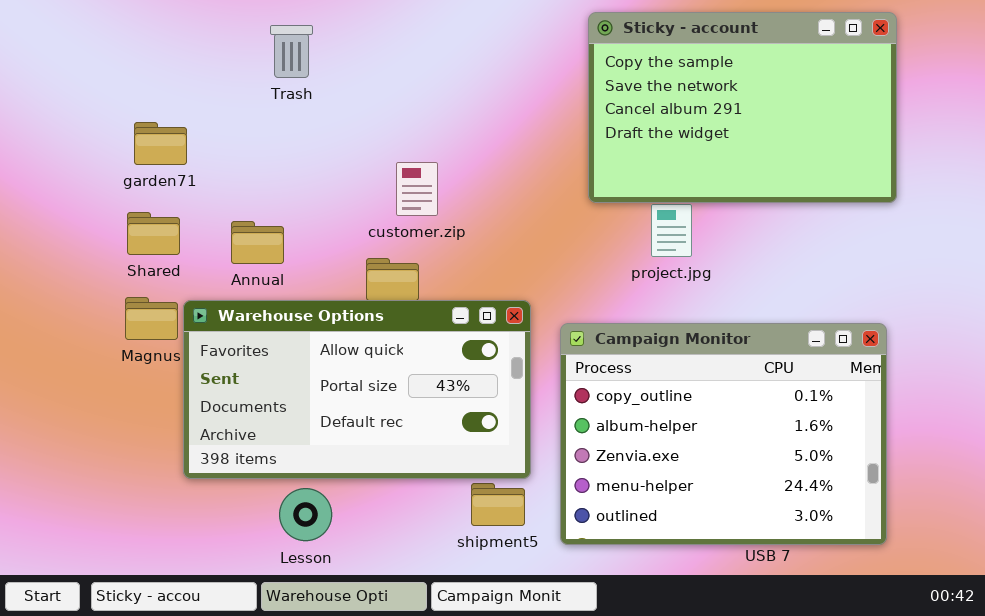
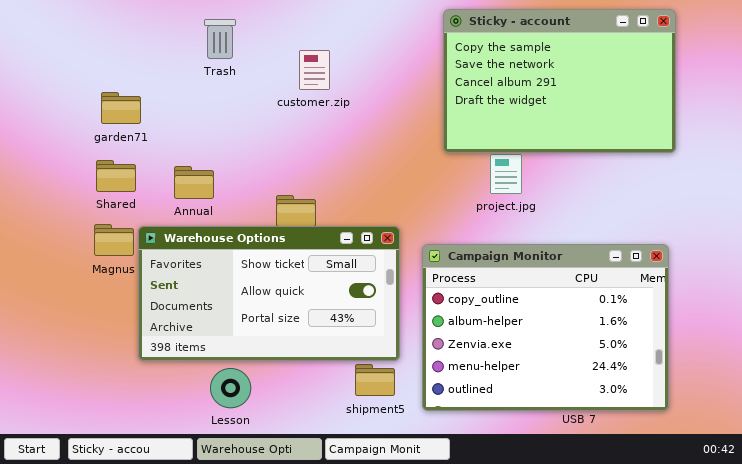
customer.zip: [396,162,438,216] -> [299,50,330,90], moved
Warehouse Options: [183,300,531,479] -> [138,226,400,361], scrolled up 1 row

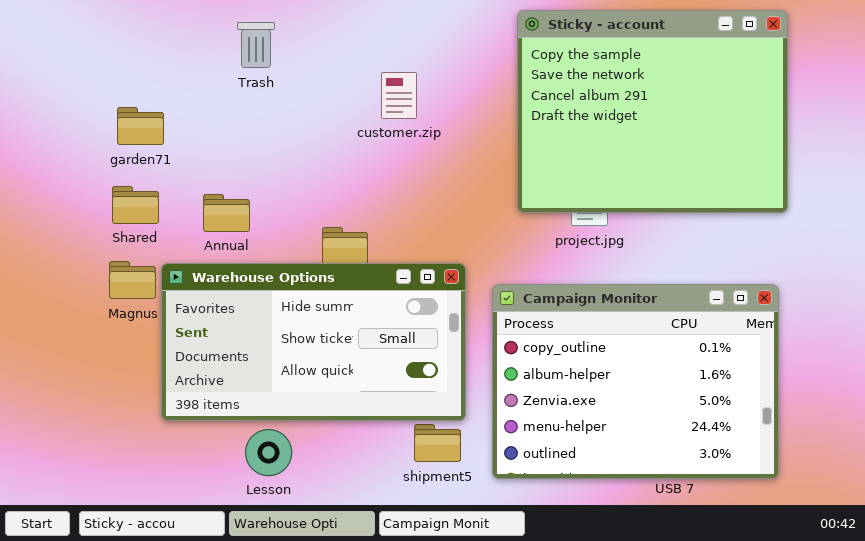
Sticky - account: [443,9,676,153] -> [517,10,788,213], resized
customer.zip: [299,50,330,90] -> [381,72,417,119], moved
Warehouse Options: [138,226,400,361] -> [161,263,466,421], scrolled up 1 row

